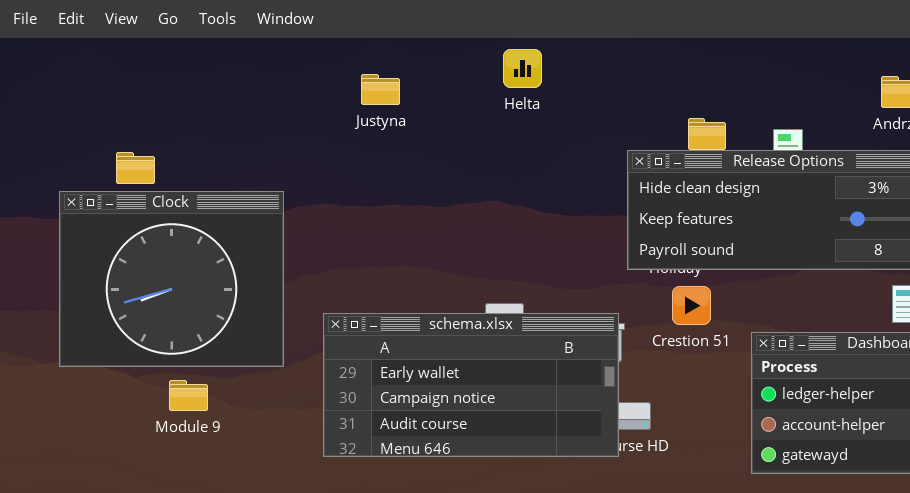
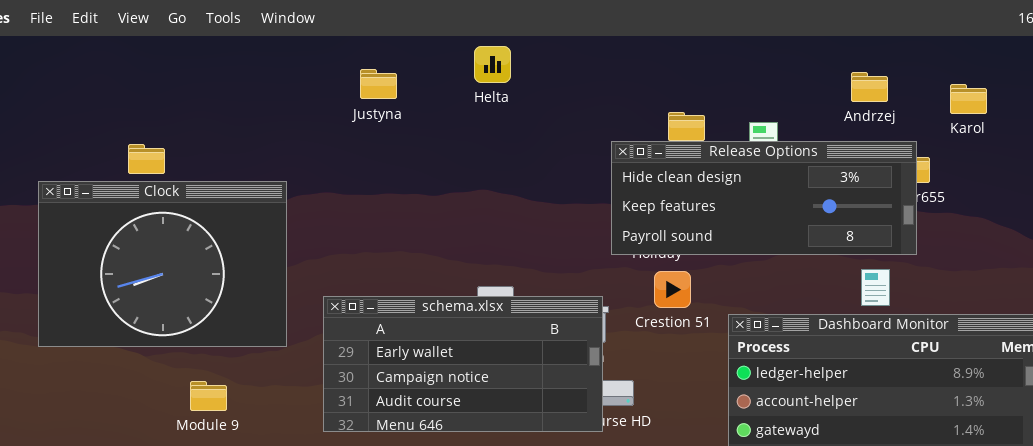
Helta: [503,49,542,88] -> [474,46,511,83], moved
Clock: [59,191,284,367] -> [38,181,287,347], resized
Module 9: [169,380,208,411] -> [190,381,227,411], moved

